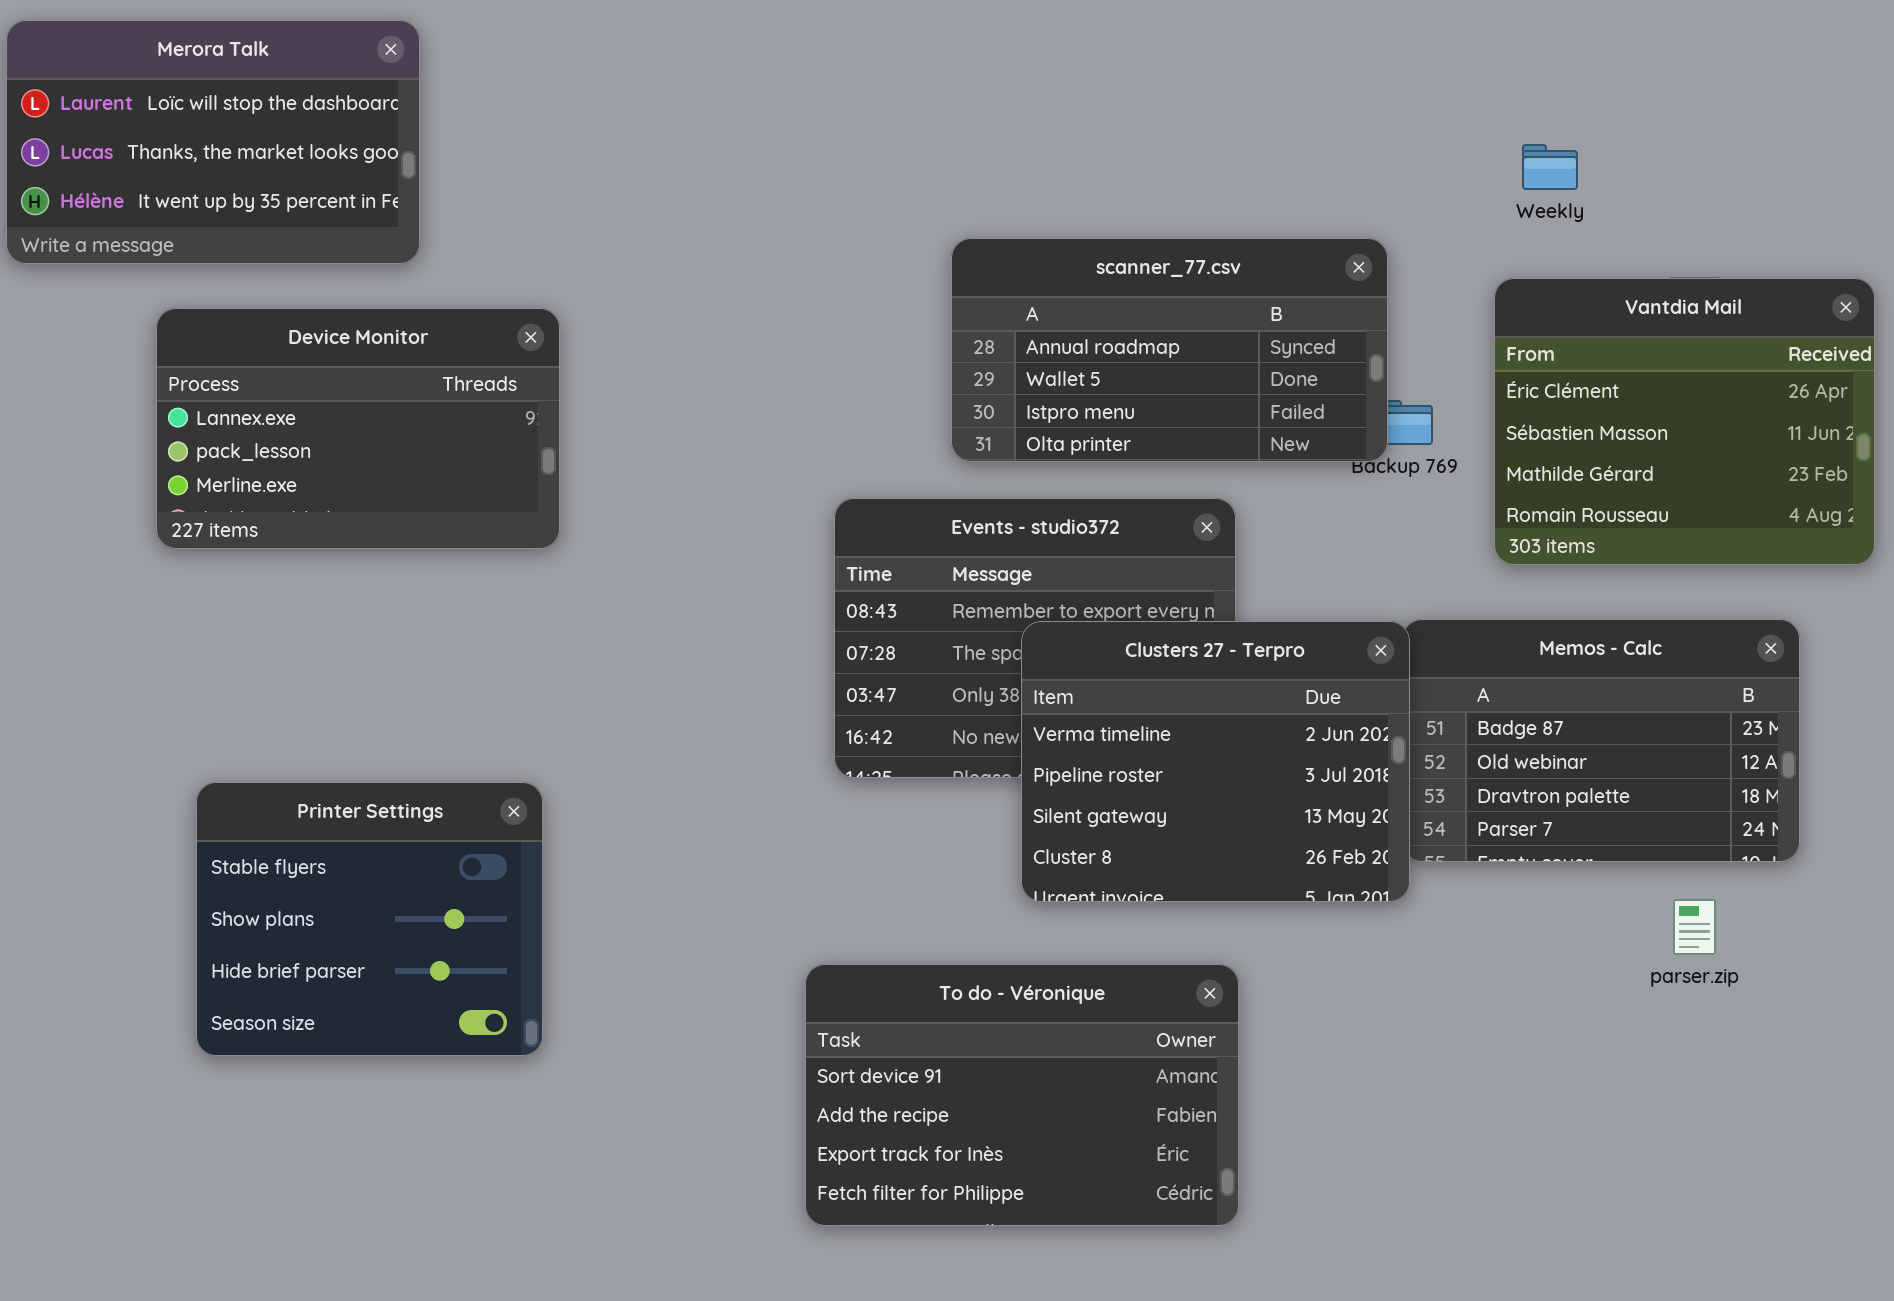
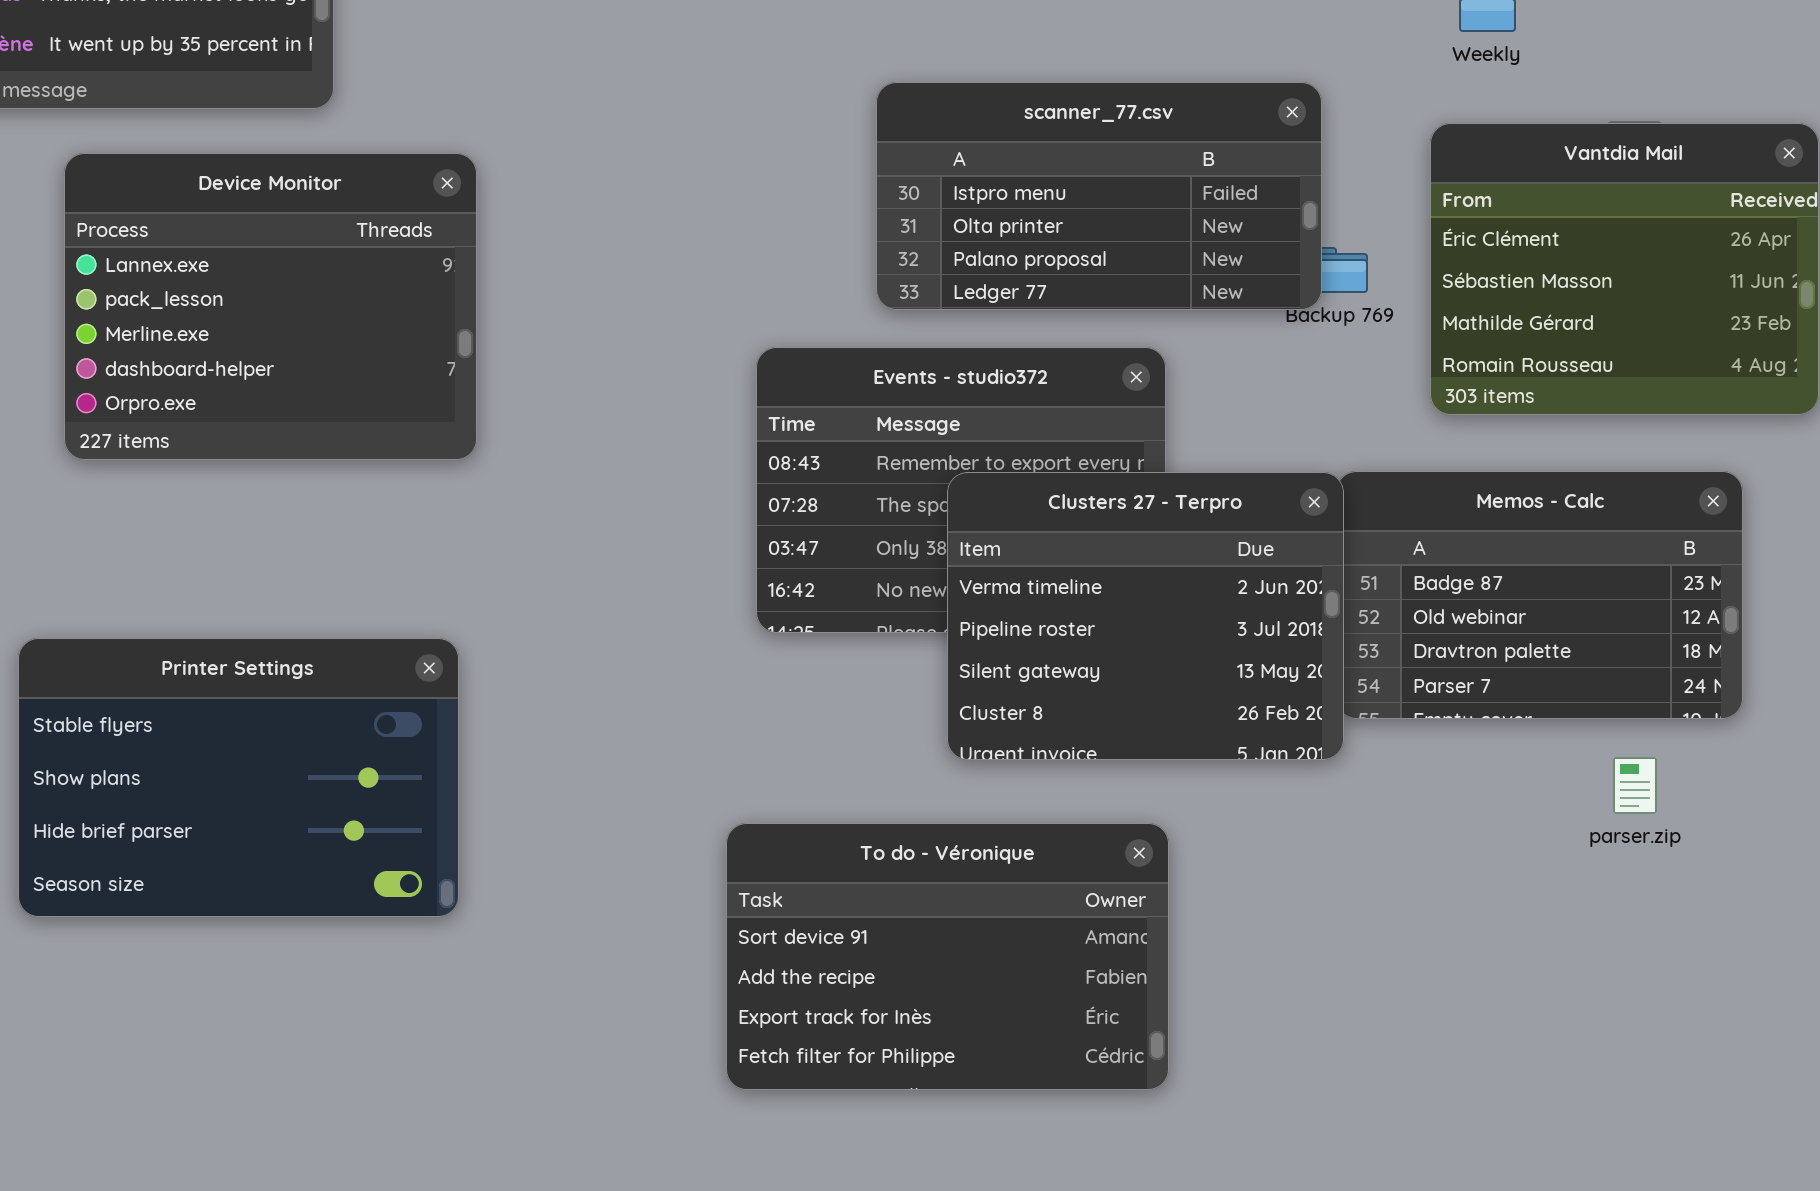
scanner_77.csv: [951,238,1388,462] -> [876,82,1322,310], scrolled down 2 rows
Device Monitor: [156,308,560,549] -> [64,153,477,460], resized
Printer Settings: [196,782,543,1056] -> [18,638,459,917], resized

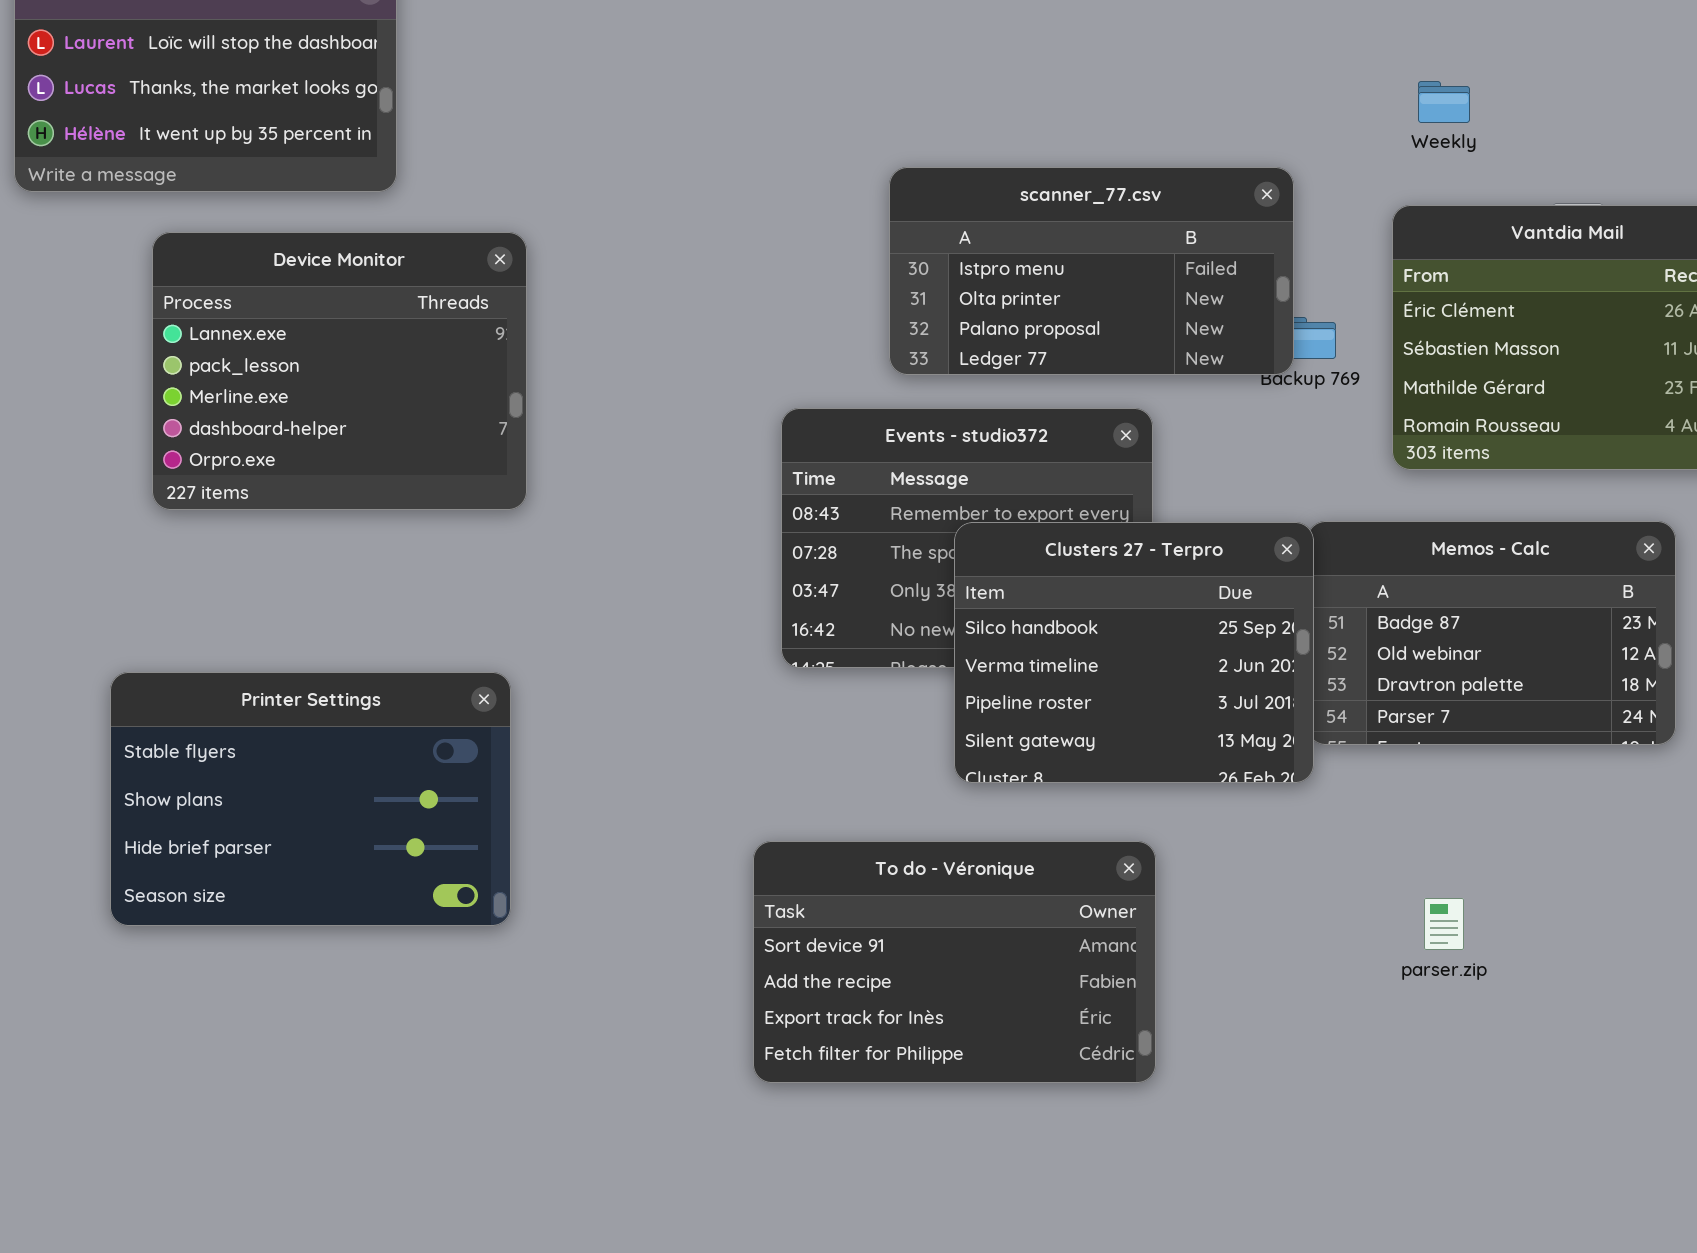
Clusters 27 - Terpro: [947,472,1344,760] -> [954,522,1314,783], scrolled up 1 row
parser.zip: [1613,757,1657,814] -> [1424,898,1464,950], moved

